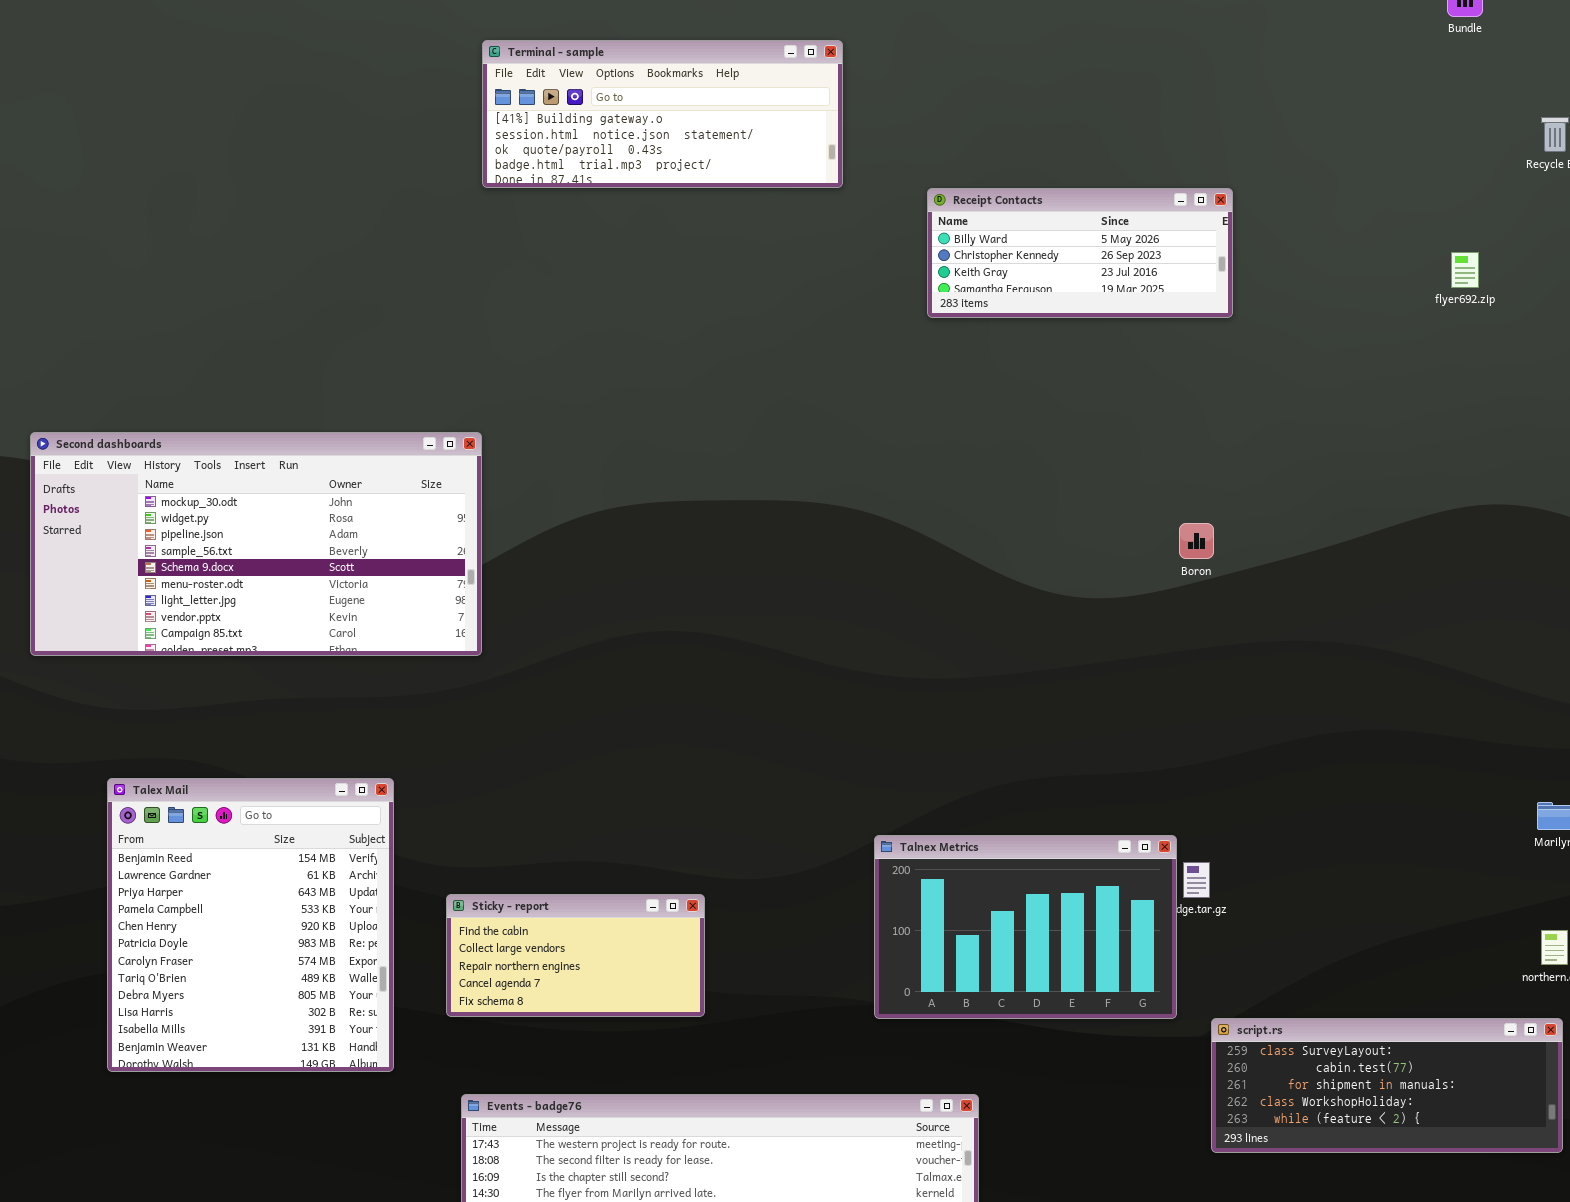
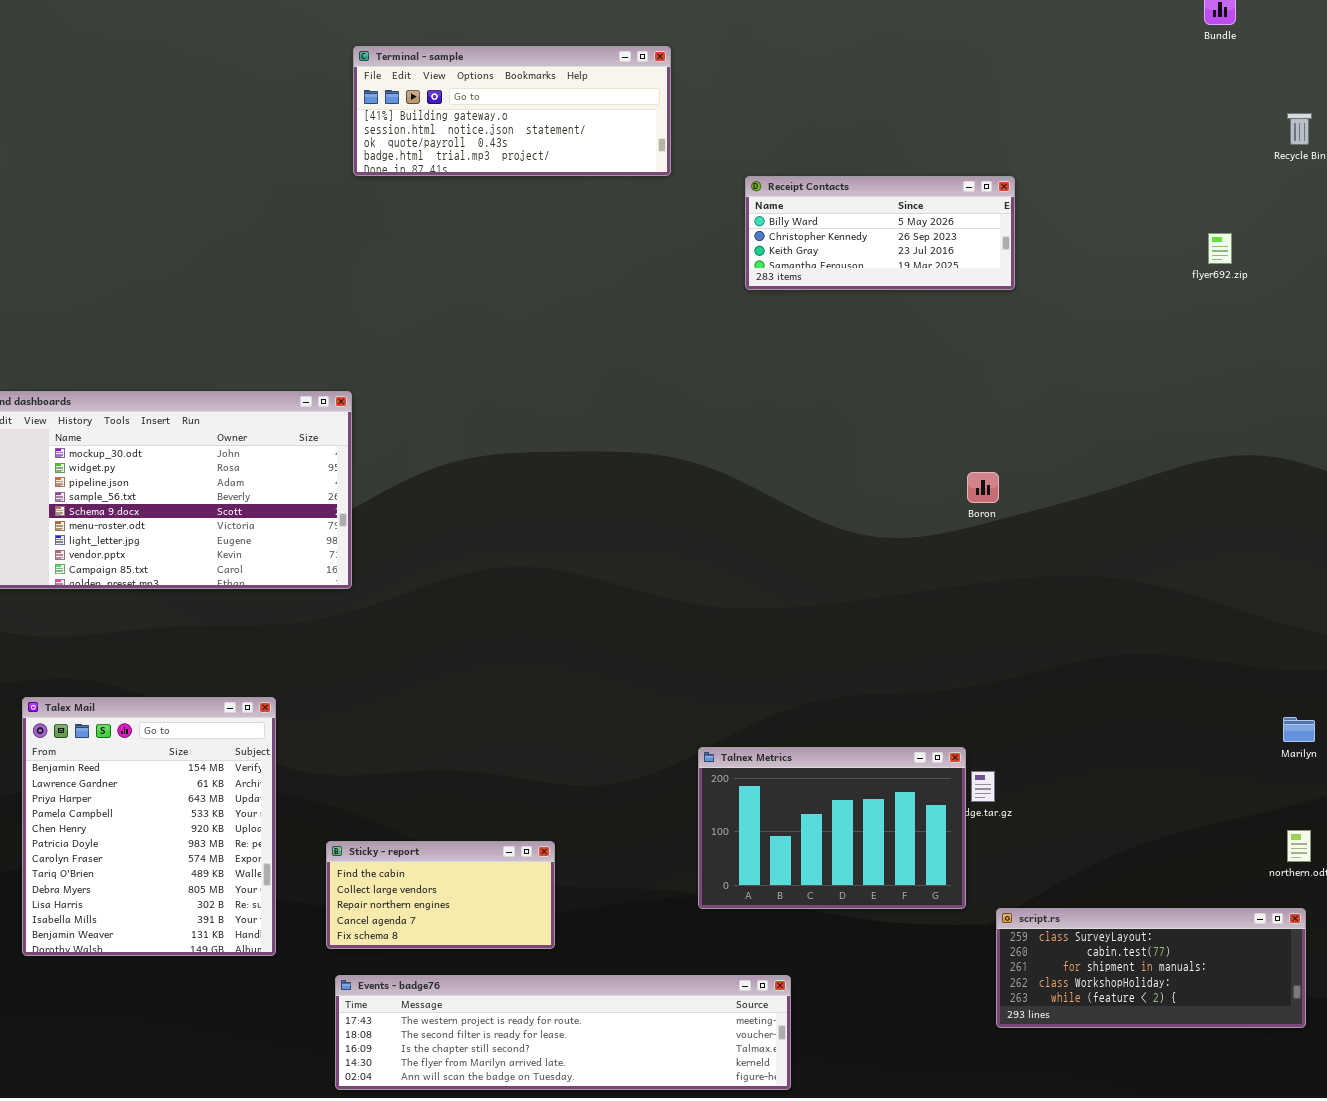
Sticky - report: [446,894,705,1017] -> [326,841,555,949], moved

